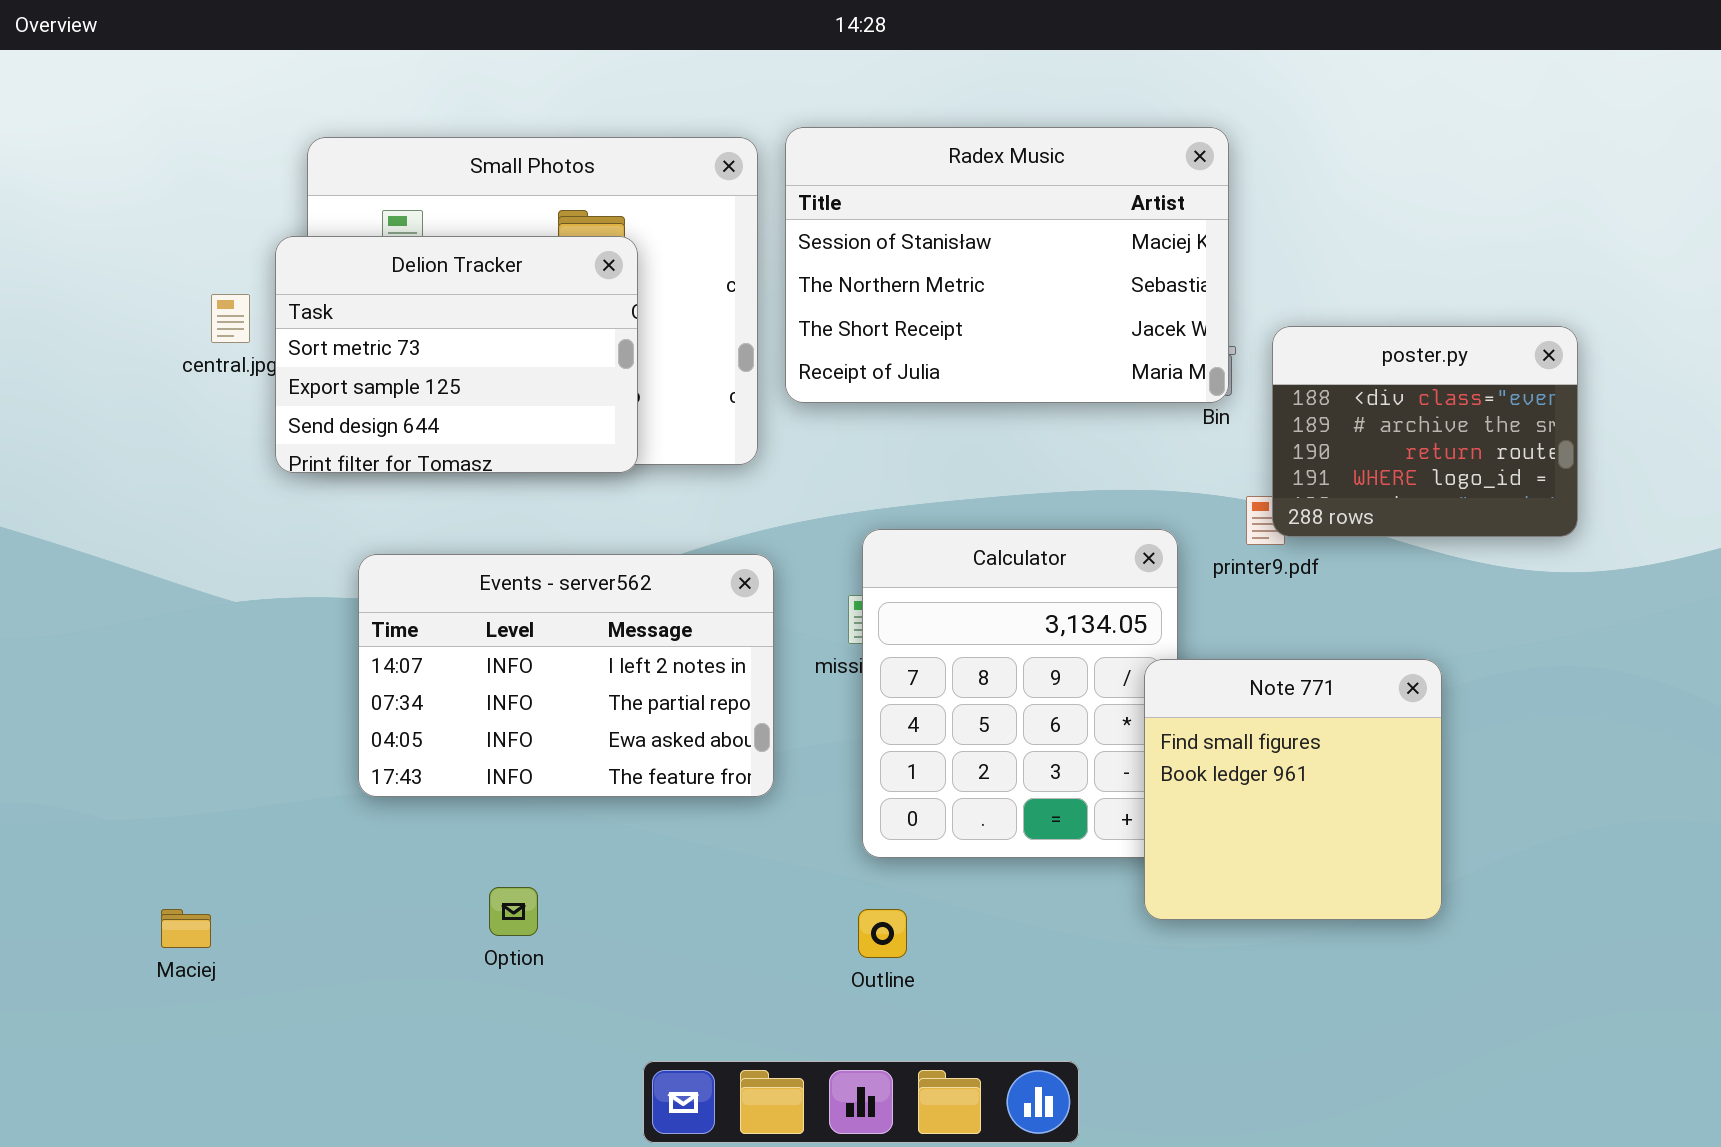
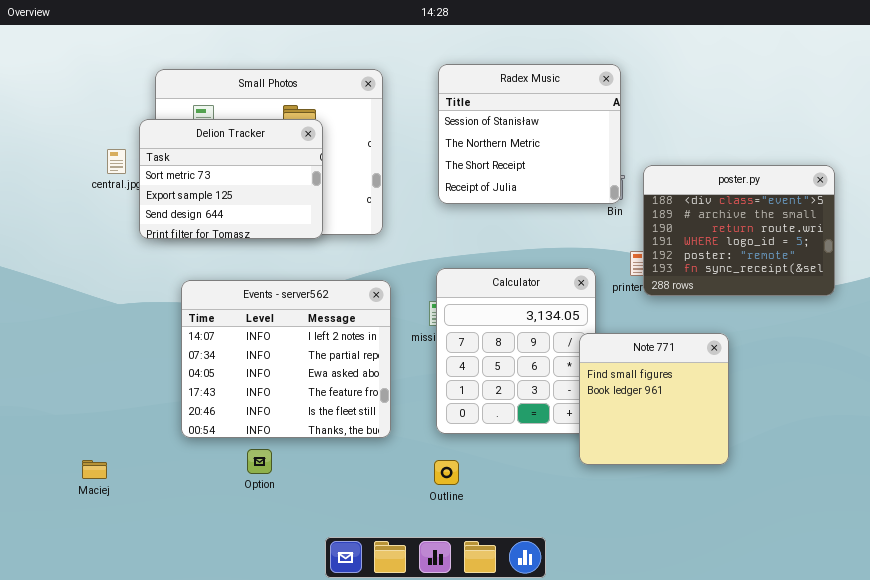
Radex Music: [785,127,1229,403] -> [438,64,621,204], resized
poster.py: [1272,326,1578,537] -> [643,165,835,296], resized
Events - server562: [358,554,774,797] -> [181,280,391,438], resized

